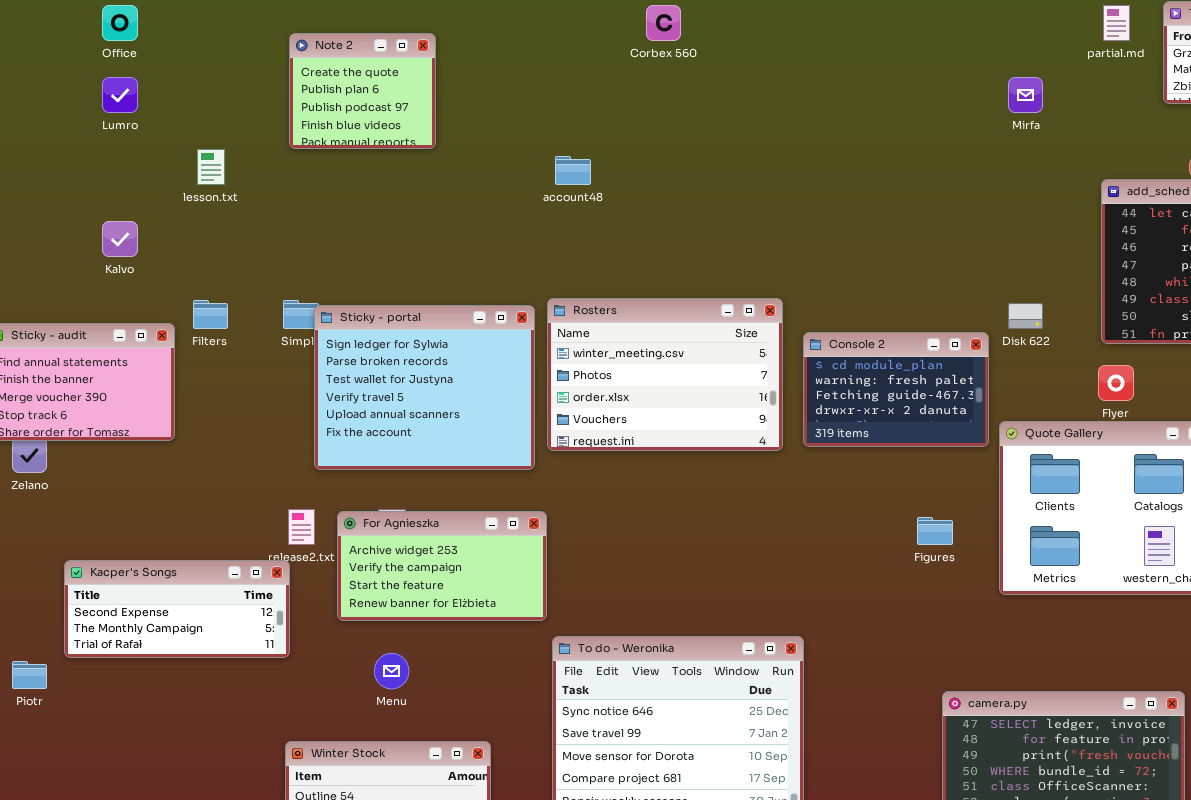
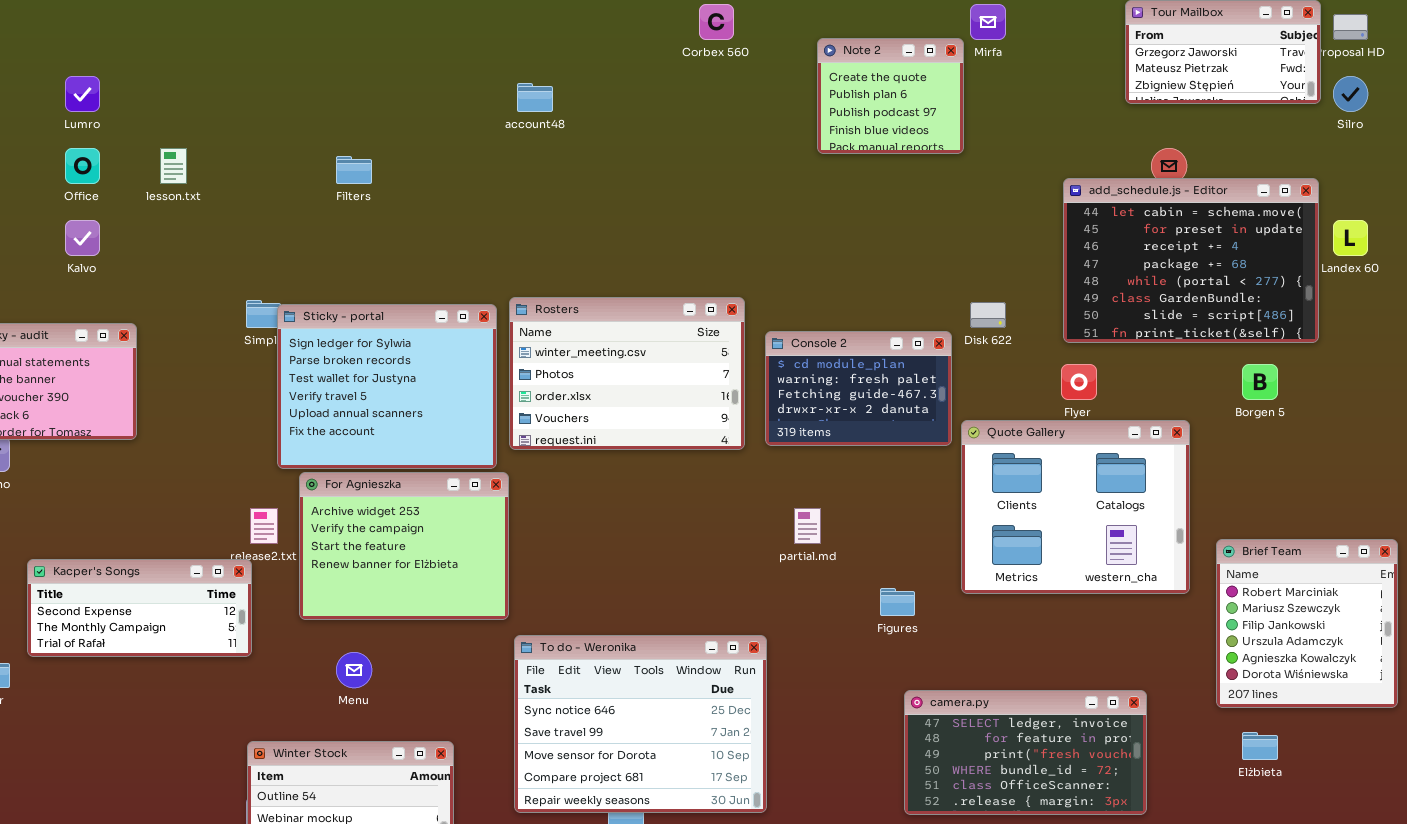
Office: [102,5,138,41] -> [65,148,100,184], moved
Corbex 560: [646,5,681,41] -> [699,4,734,40], moved
partial.md: [1103,5,1130,41] -> [794,508,821,544], moved
Note 2: [289,33,436,149] -> [817,38,964,154], moved
Mirfa: [1008,77,1043,113] -> [970,4,1006,40], moved
account48: [555,156,591,185] -> [517,83,553,112], moved
Filters: [193,300,228,329] -> [336,156,372,184], moved
For Agnieszka: [337,511,547,621] -> [299,472,509,620], resized
Figures: [917,517,953,545] -> [880,588,915,616], moved

